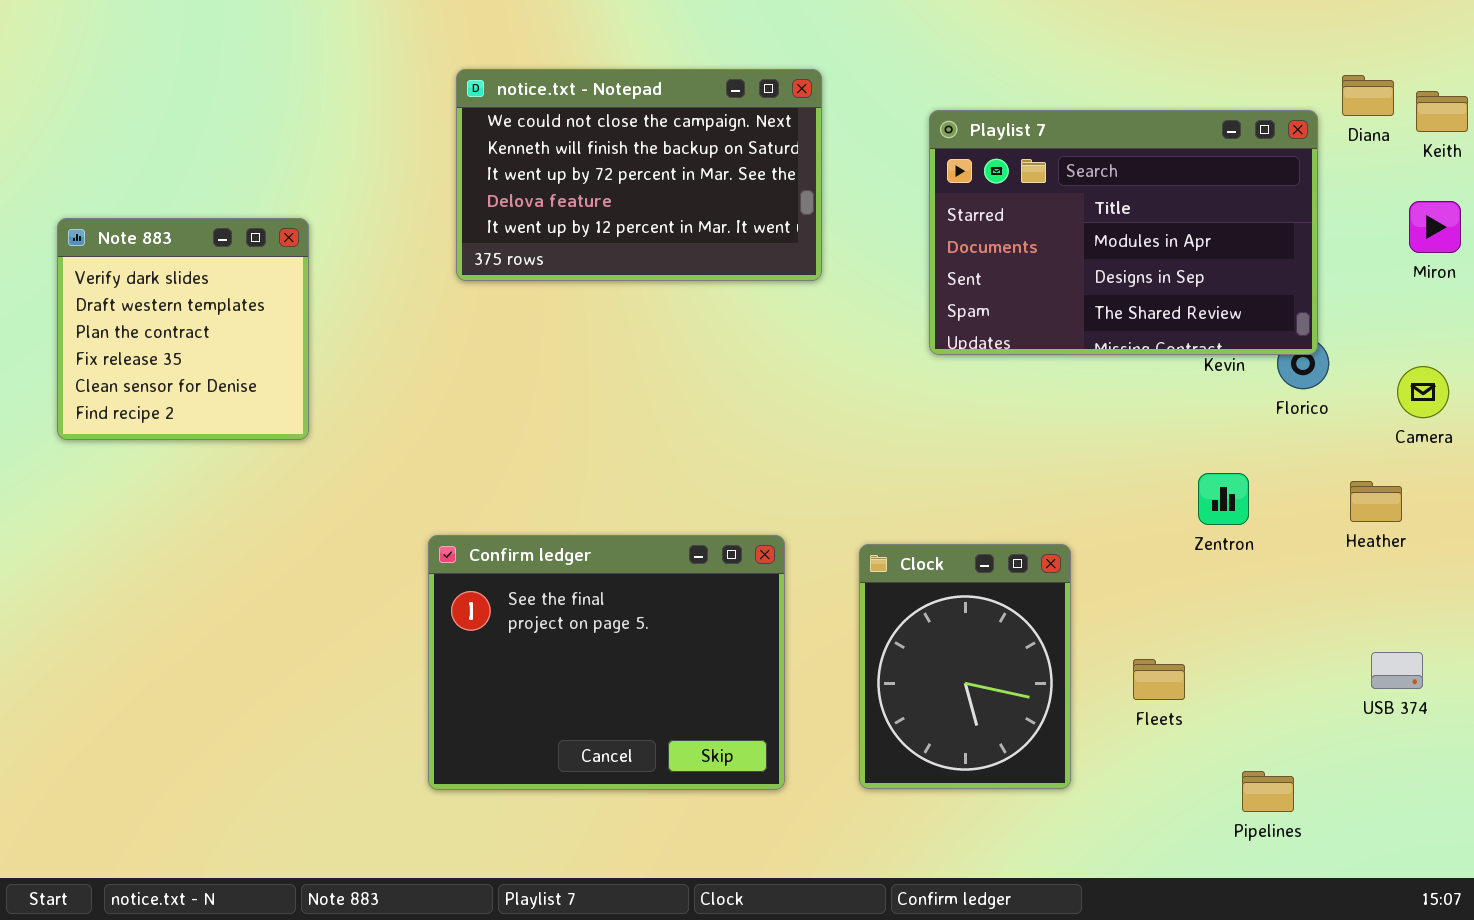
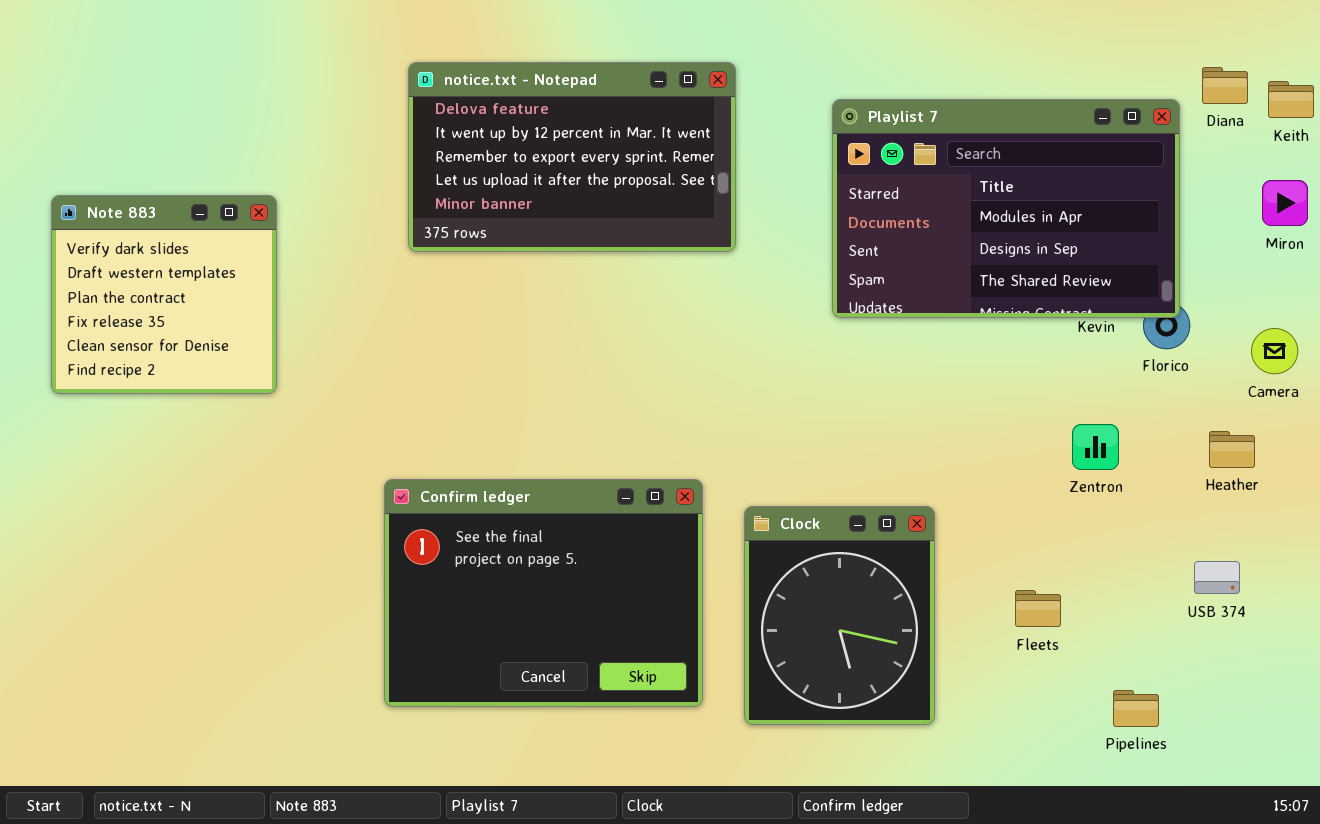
notice.txt - Notepad: [456,69,822,281] -> [408,62,736,252], scrolled down 3 rows
Clock: [859,544,1071,789] -> [744,506,935,725], moved
USB 374: [1371,652,1423,689] -> [1194,561,1240,594], moved

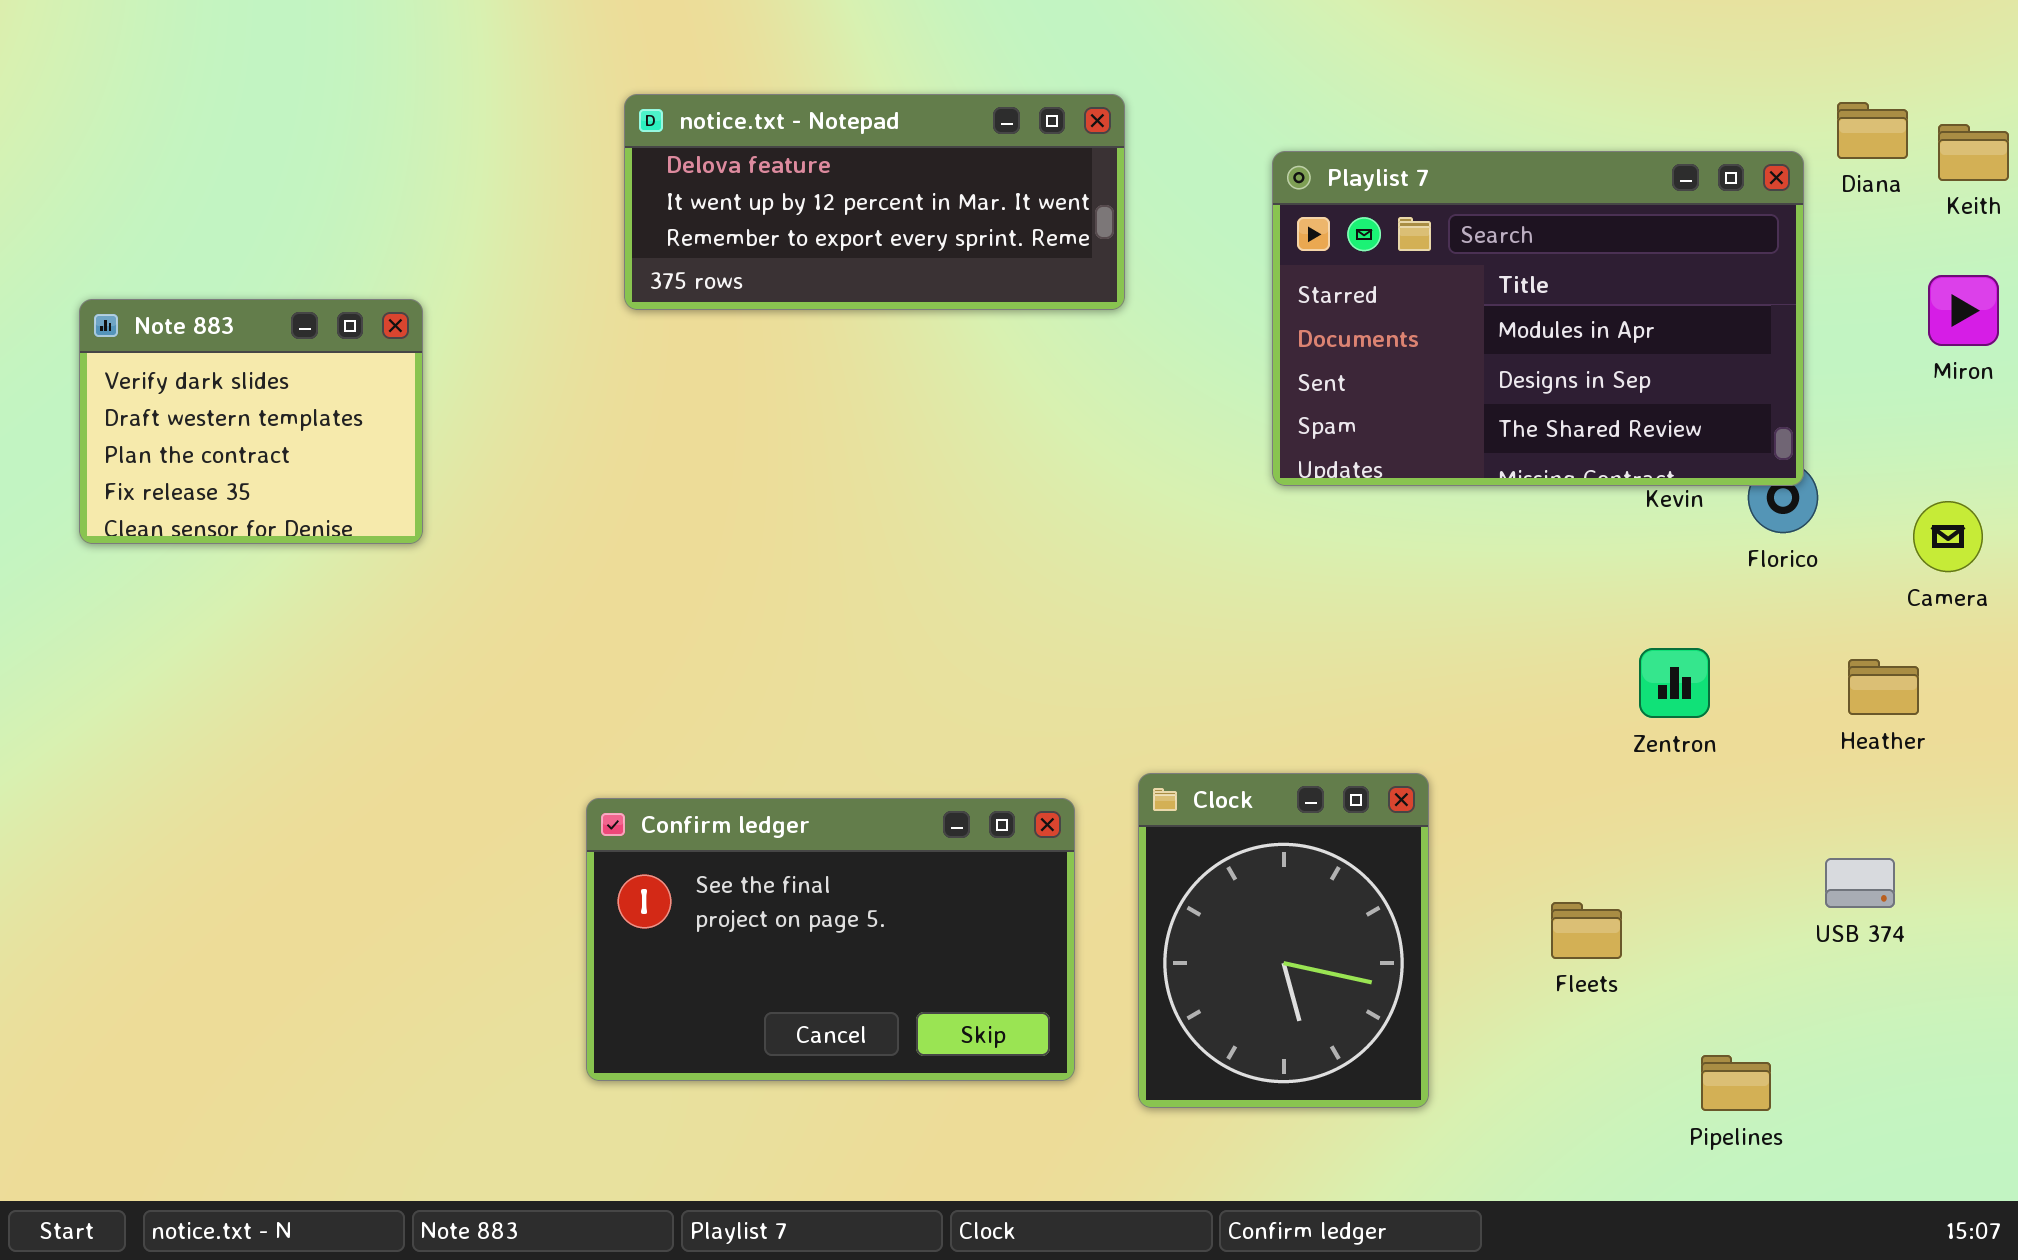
notice.txt - Notepad: [408,62,736,252] -> [624,94,1125,310], resized
Note 883: [51,195,277,394] -> [79,299,423,544], resized
Confirm ledger: [384,479,703,707] -> [586,798,1075,1081], resized

